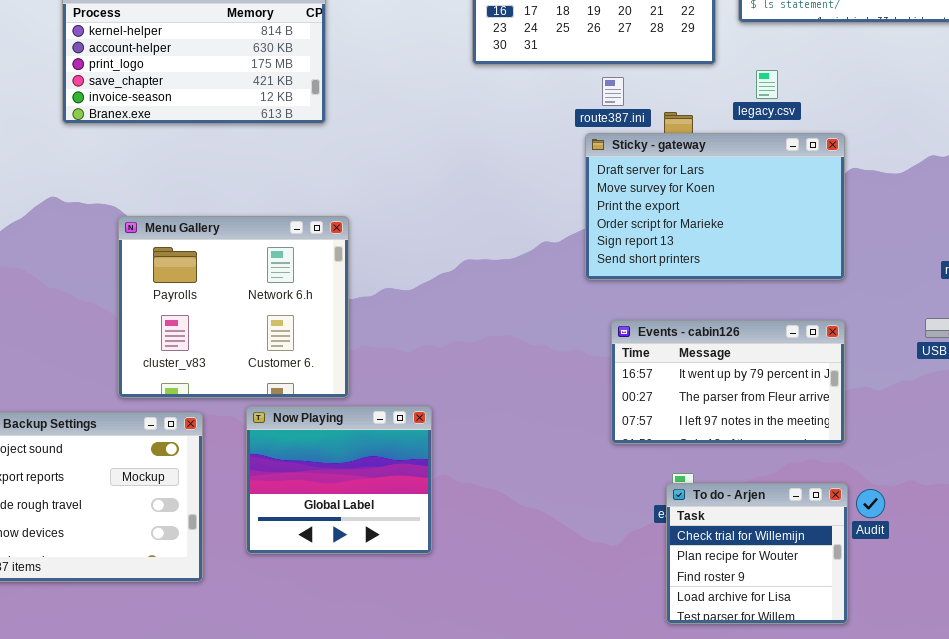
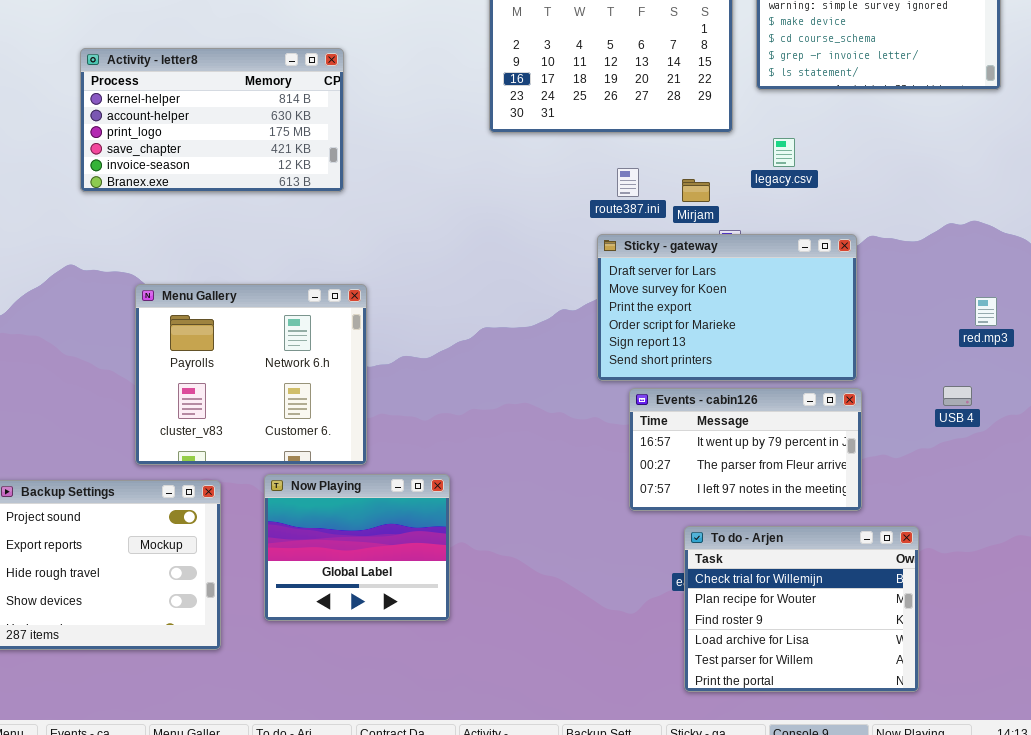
route387.ini: [602,77,624,106] -> [617,168,639,197], moved
Sticky - gateway: [585,133,845,280] -> [597,234,857,381], moved
To do - Arjen: [666,483,848,624] -> [684,526,919,692], resized

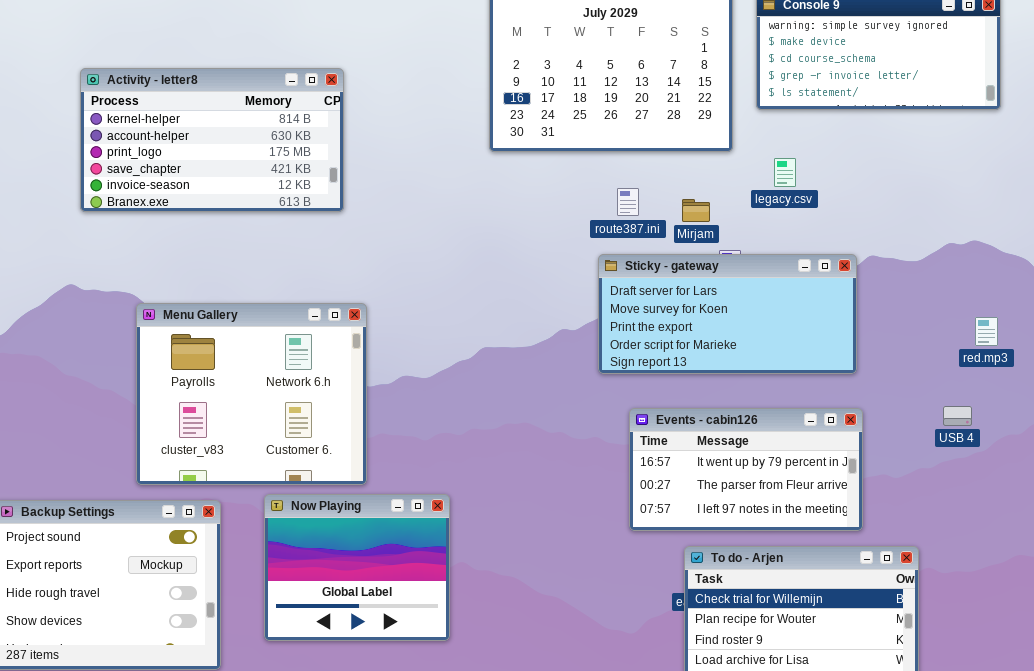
Sticky - gateway: [597,234,857,381] -> [598,254,857,374], resized

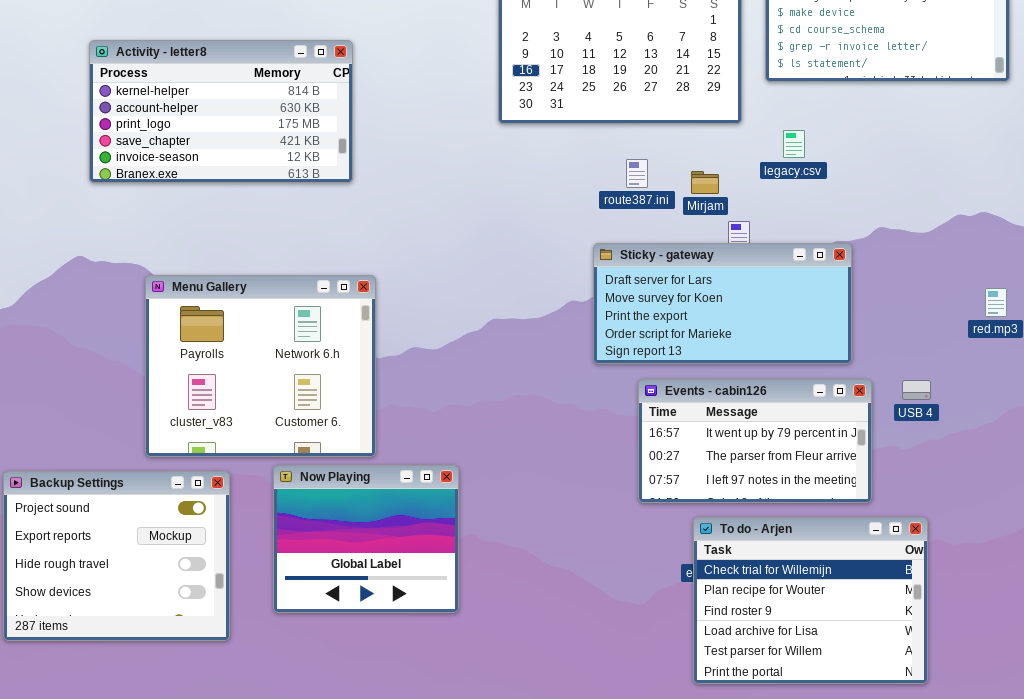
Sticky - gateway: [598,254,857,374] -> [593,243,852,364], moved
USB 4: [943,406,972,426] -> [902,380,931,400], moved

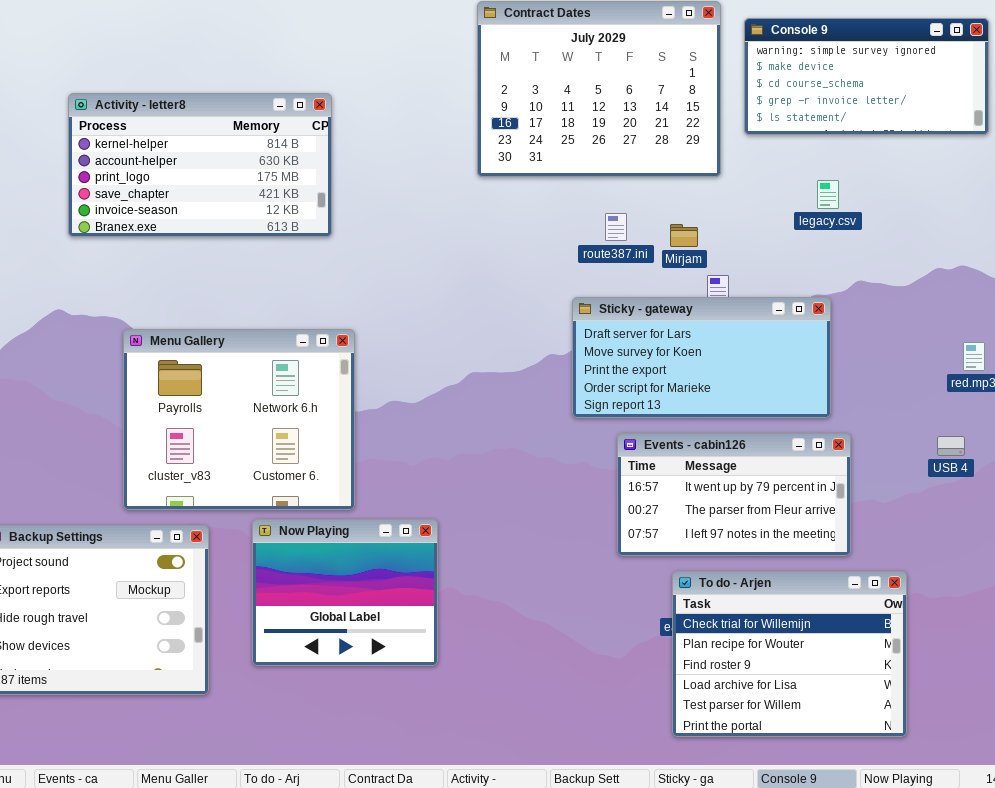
legacy.csv: [783,130,805,158] -> [817,180,839,209], moved
USB 4: [902,380,931,400] -> [937,436,965,456], moved

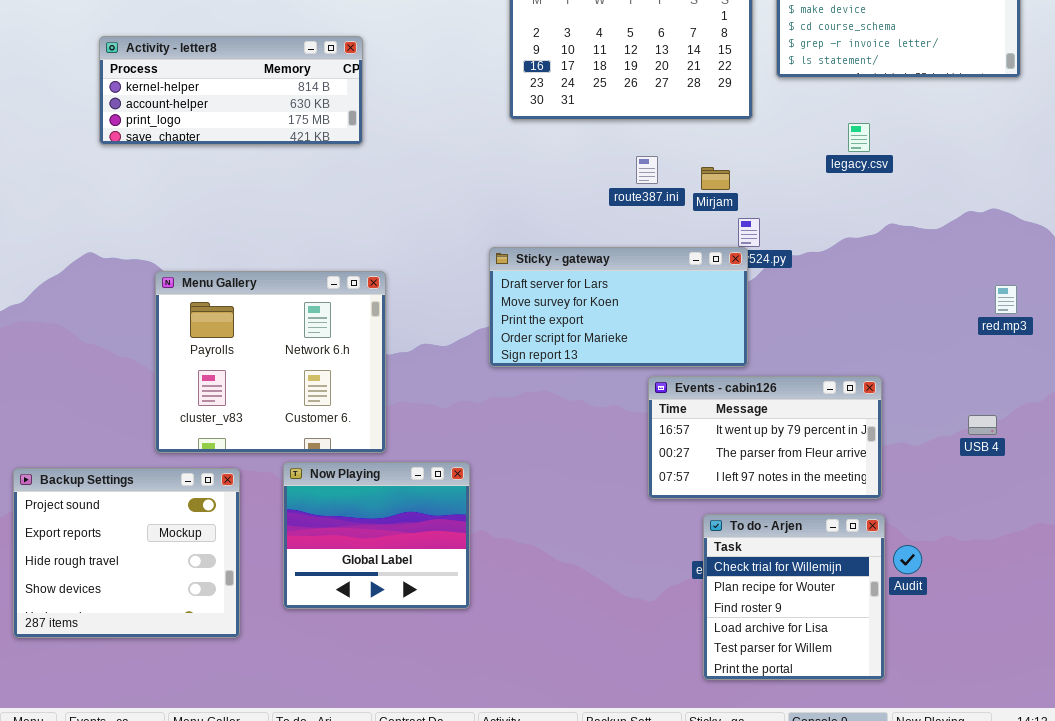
Activity - letter8: [68,93,332,237] -> [99,36,363,145], resized
Sticky - gateway: [572,297,831,418] -> [489,247,748,367], moved
USB 4: [937,436,965,456] -> [968,415,997,435], moved
To do - Arjen: [672,571,907,737] -> [703,514,885,680], resized

